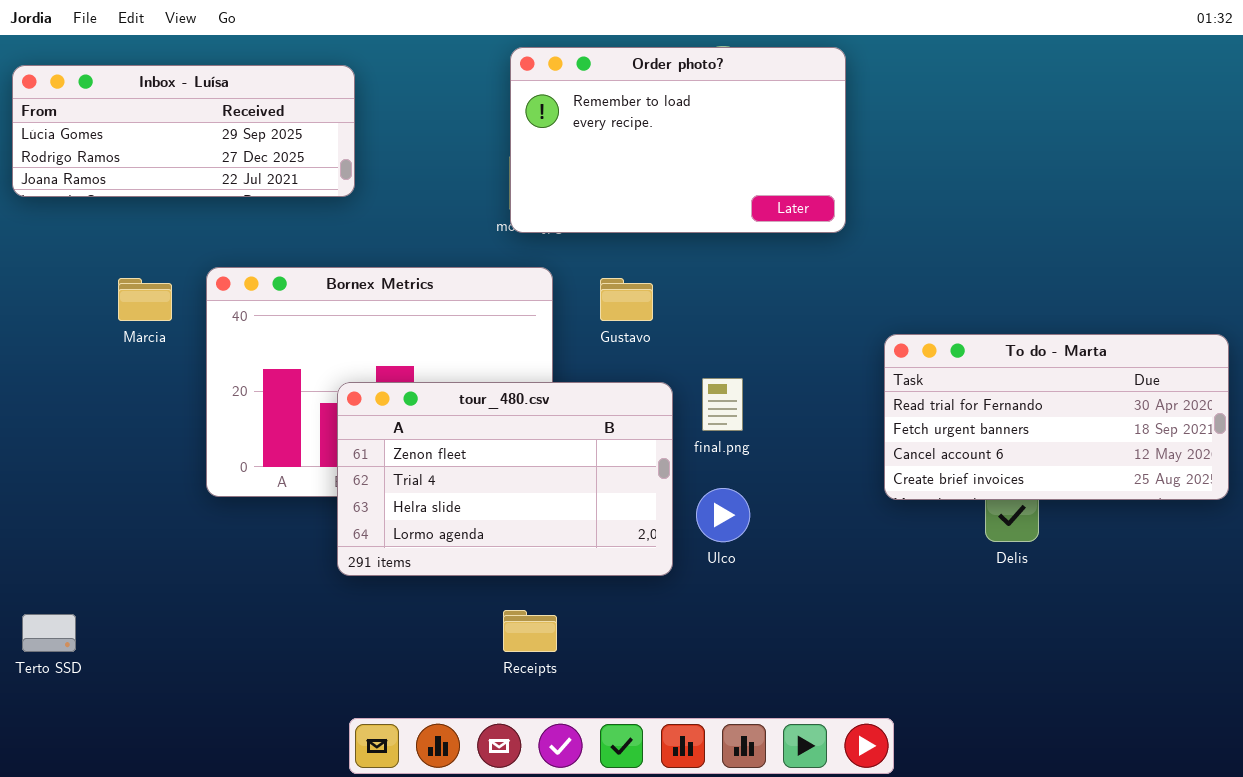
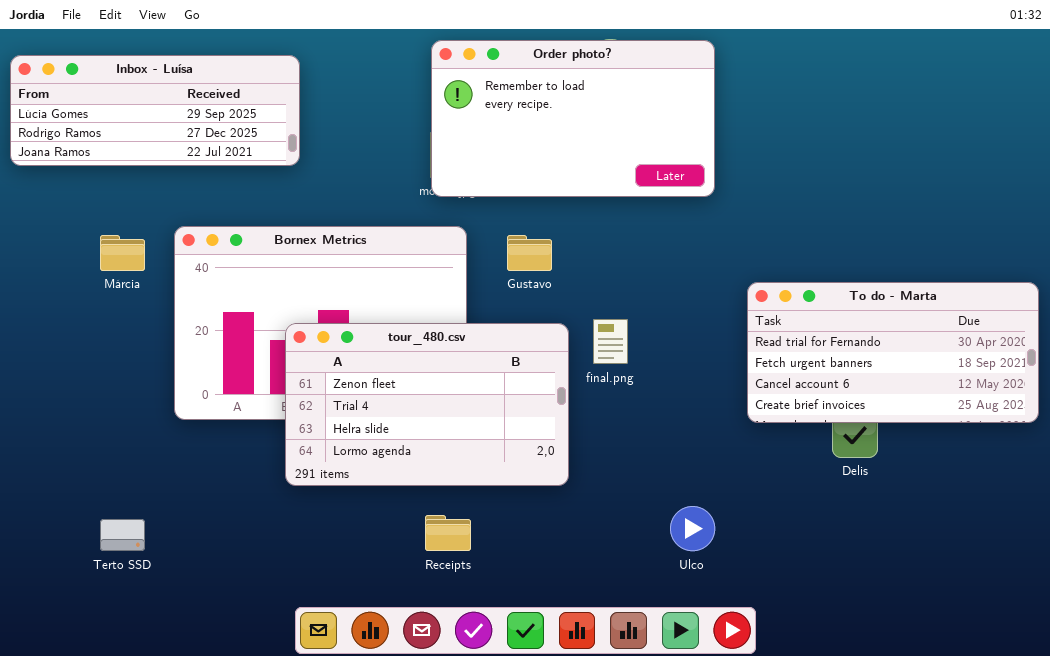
Ulco: [696,488,750,542] -> [670,506,715,551], moved
Terto SSD: [22,614,76,652] -> [100,519,145,551], moved

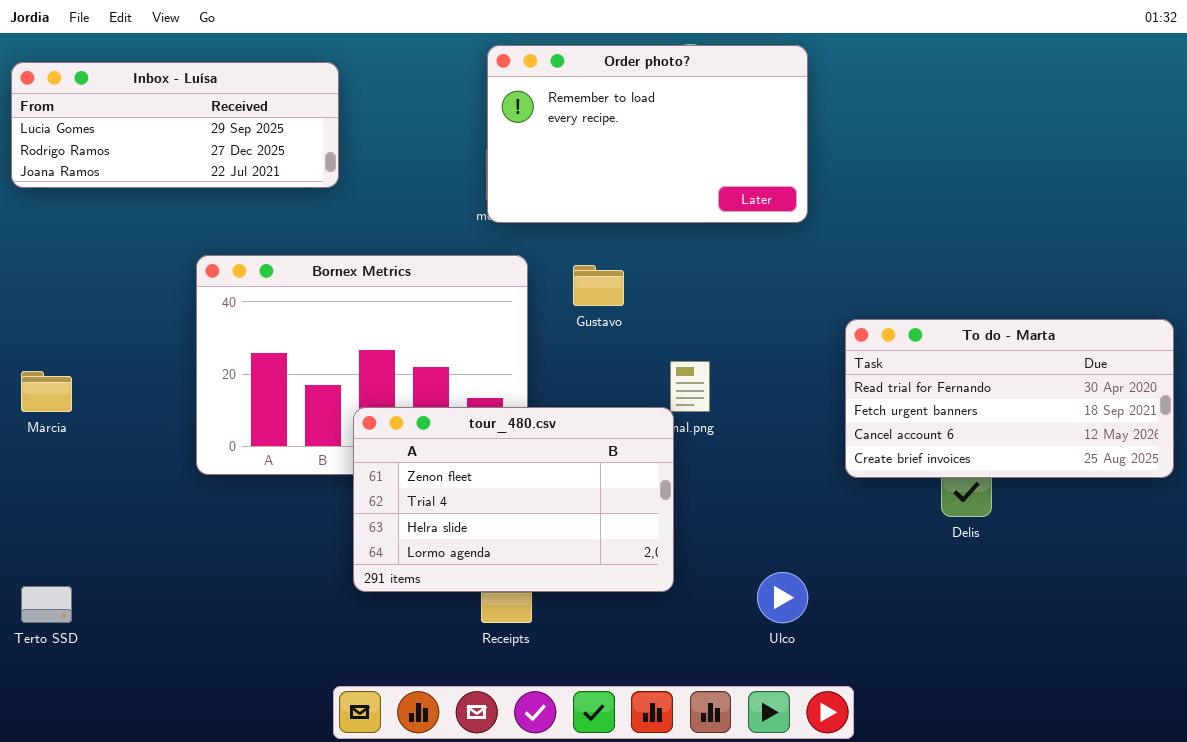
Márcia: [100,235,145,271] -> [21,371,72,412], moved
tour_480.csv: [285,323,569,486] -> [353,407,674,592], moved
Terto SSD: [100,519,145,551] -> [21,586,72,623], moved

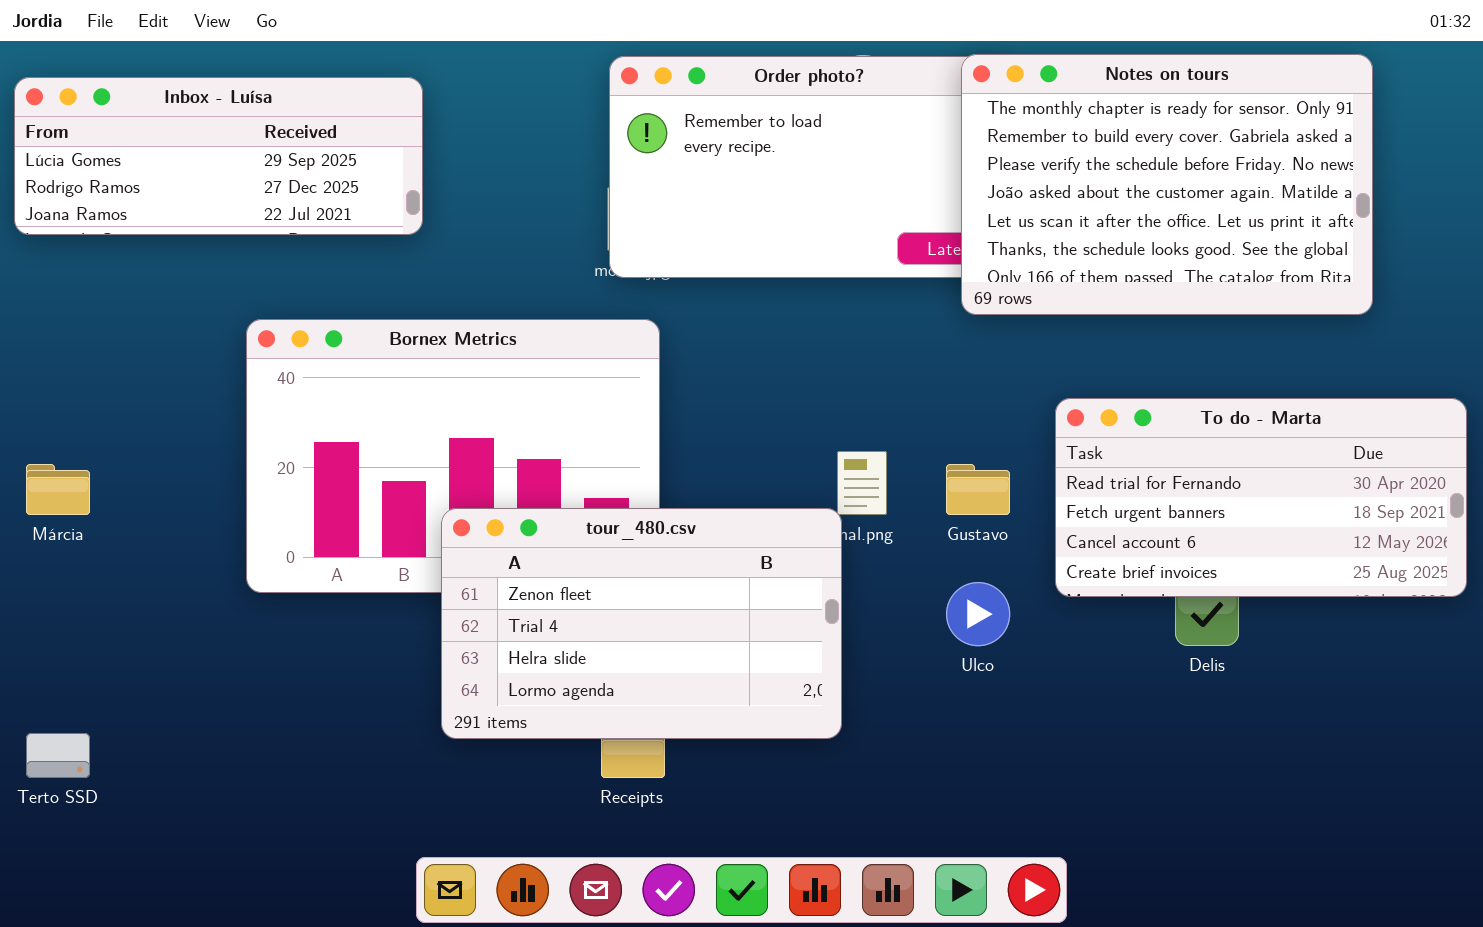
Notes on tours: none -> [961,54,1373,315], opened
Gustavo: [573,265,624,306] -> [946,464,1010,515], moved
Ulco: [757,572,808,623] -> [946,582,1010,646], moved

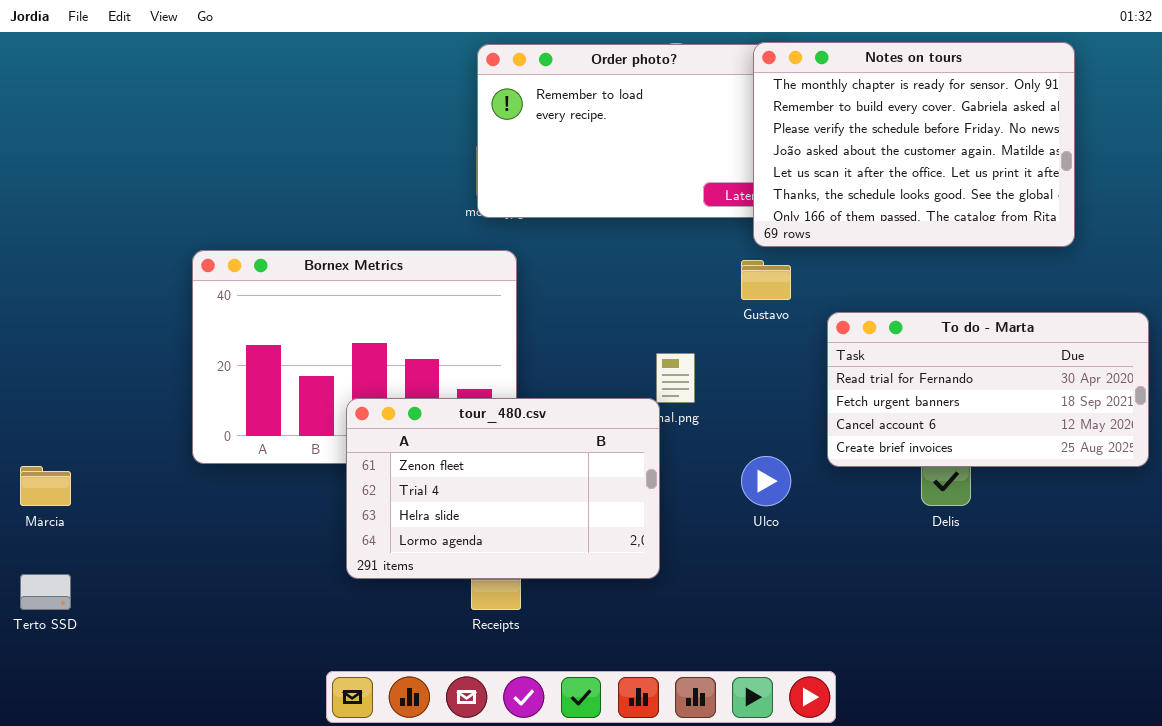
Inbox - Luísa: [14,77,423,235] -> none, closed
Márcia: [26,464,90,515] -> [20,466,71,506], moved
Gustavo: [946,464,1010,515] -> [741,260,791,300], moved

